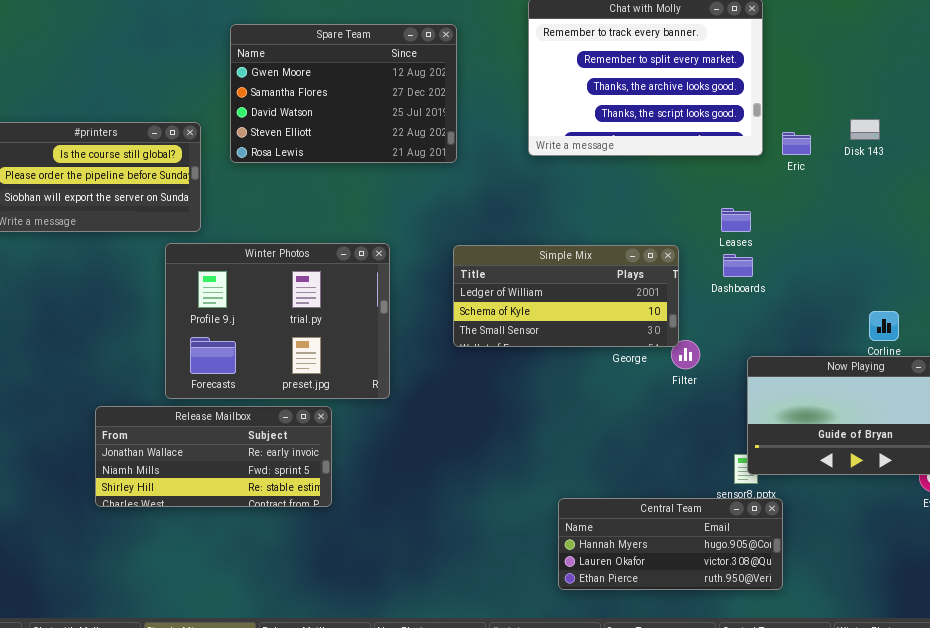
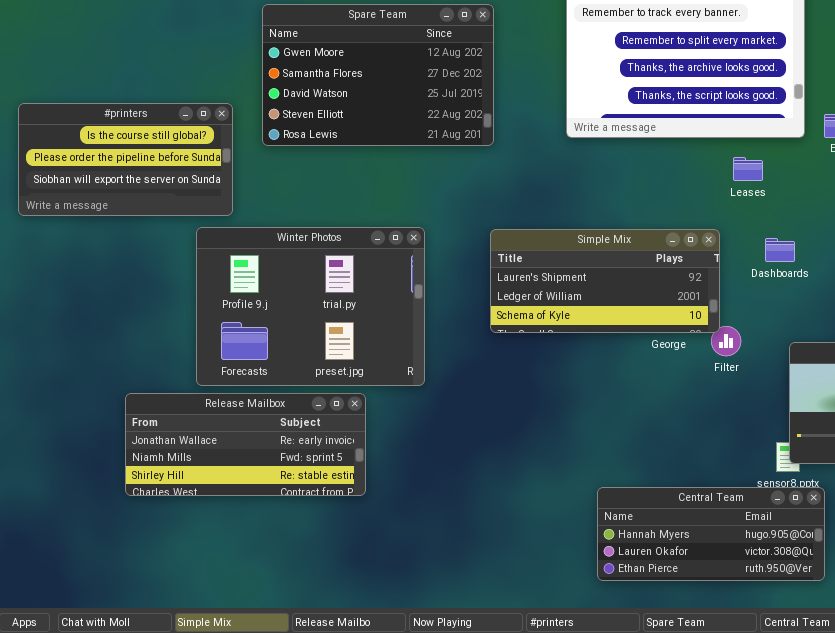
Leases: [721,208,751,232] -> [733,157,763,181], moved
Simple Mix: [453,245,679,347] -> [490,229,720,333], scrolled up 1 row

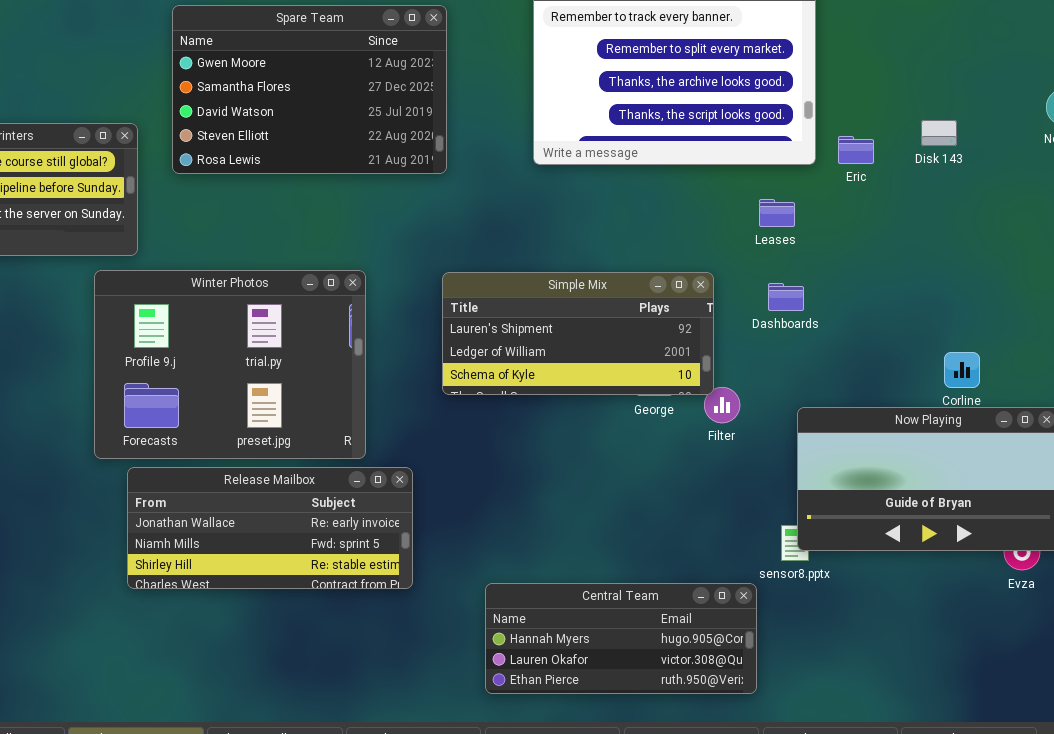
Leases: [733,157,763,181] -> [759,199,795,227], moved
Release Mailbox: [125,393,366,496] -> [127,467,413,589], moved
Central Team: [597,487,825,581] -> [485,583,757,694], moved

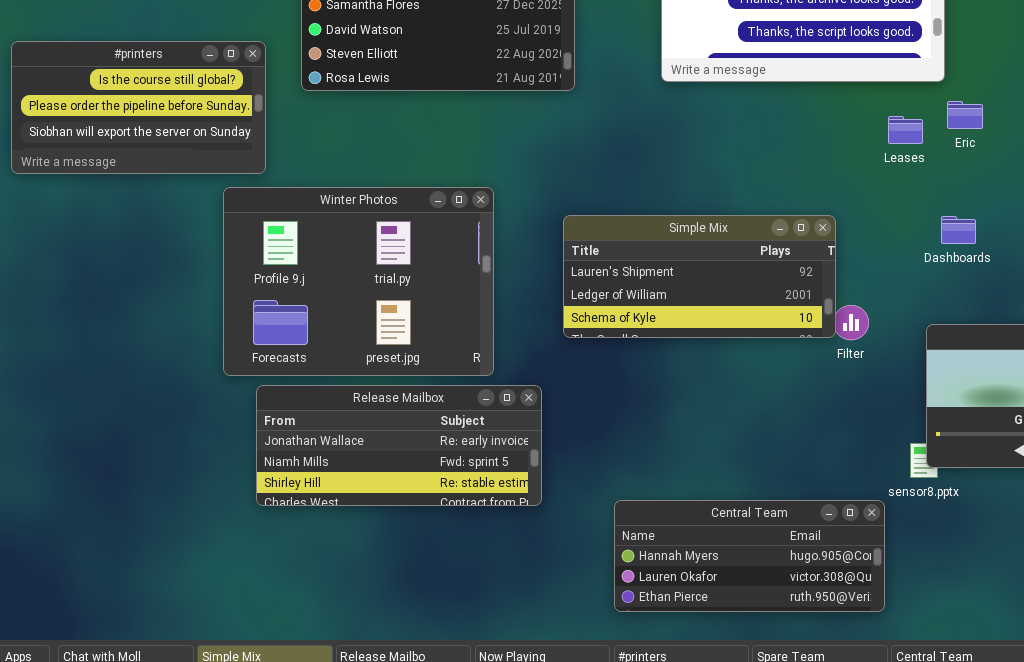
Eric: [838,136,874,164] -> [947,101,983,129], moved
Simple Mix: [442,272,714,395] -> [563,215,836,338], moved
Dashboards: [768,283,804,311] -> [941,216,976,244], moved

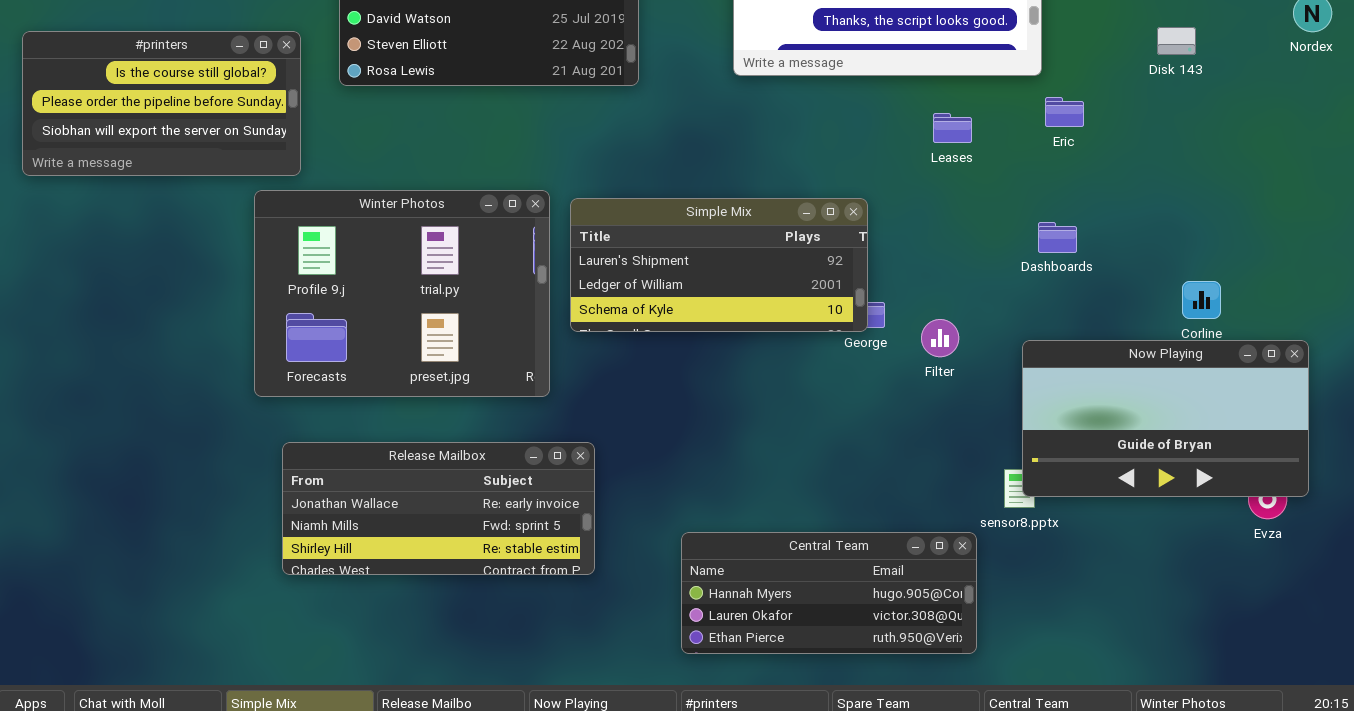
Leases: [888,116,923,144] -> [933,113,972,143], moved
Simple Mix: [563,215,836,338] -> [570,198,868,332], moved
Release Mailbox: [256,385,542,506] -> [282,442,595,575], moved

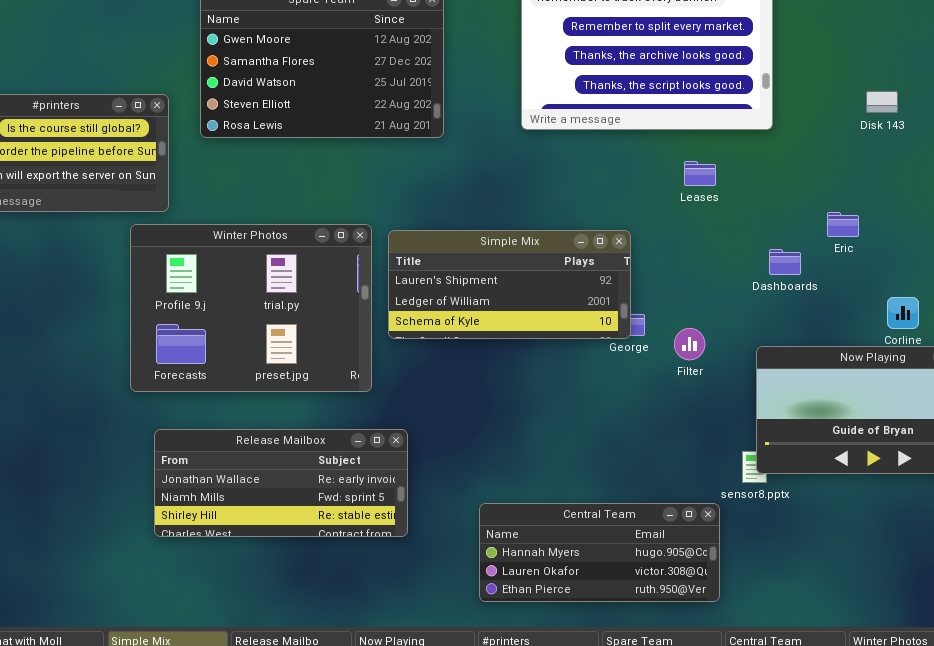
Eric: [1045,97,1084,127] -> [827,212,859,237], moved

